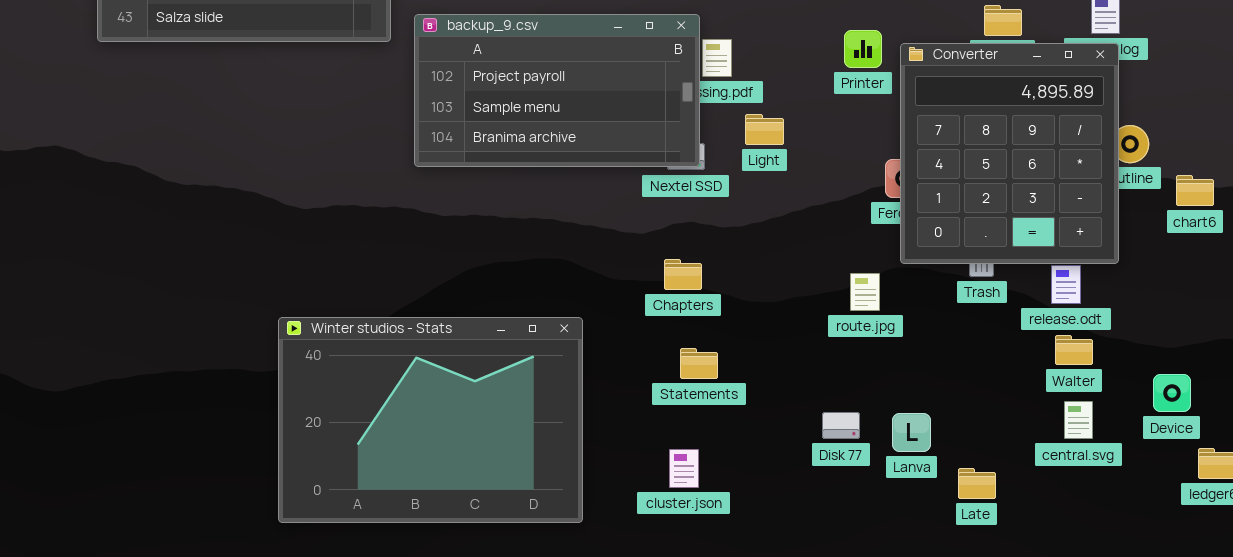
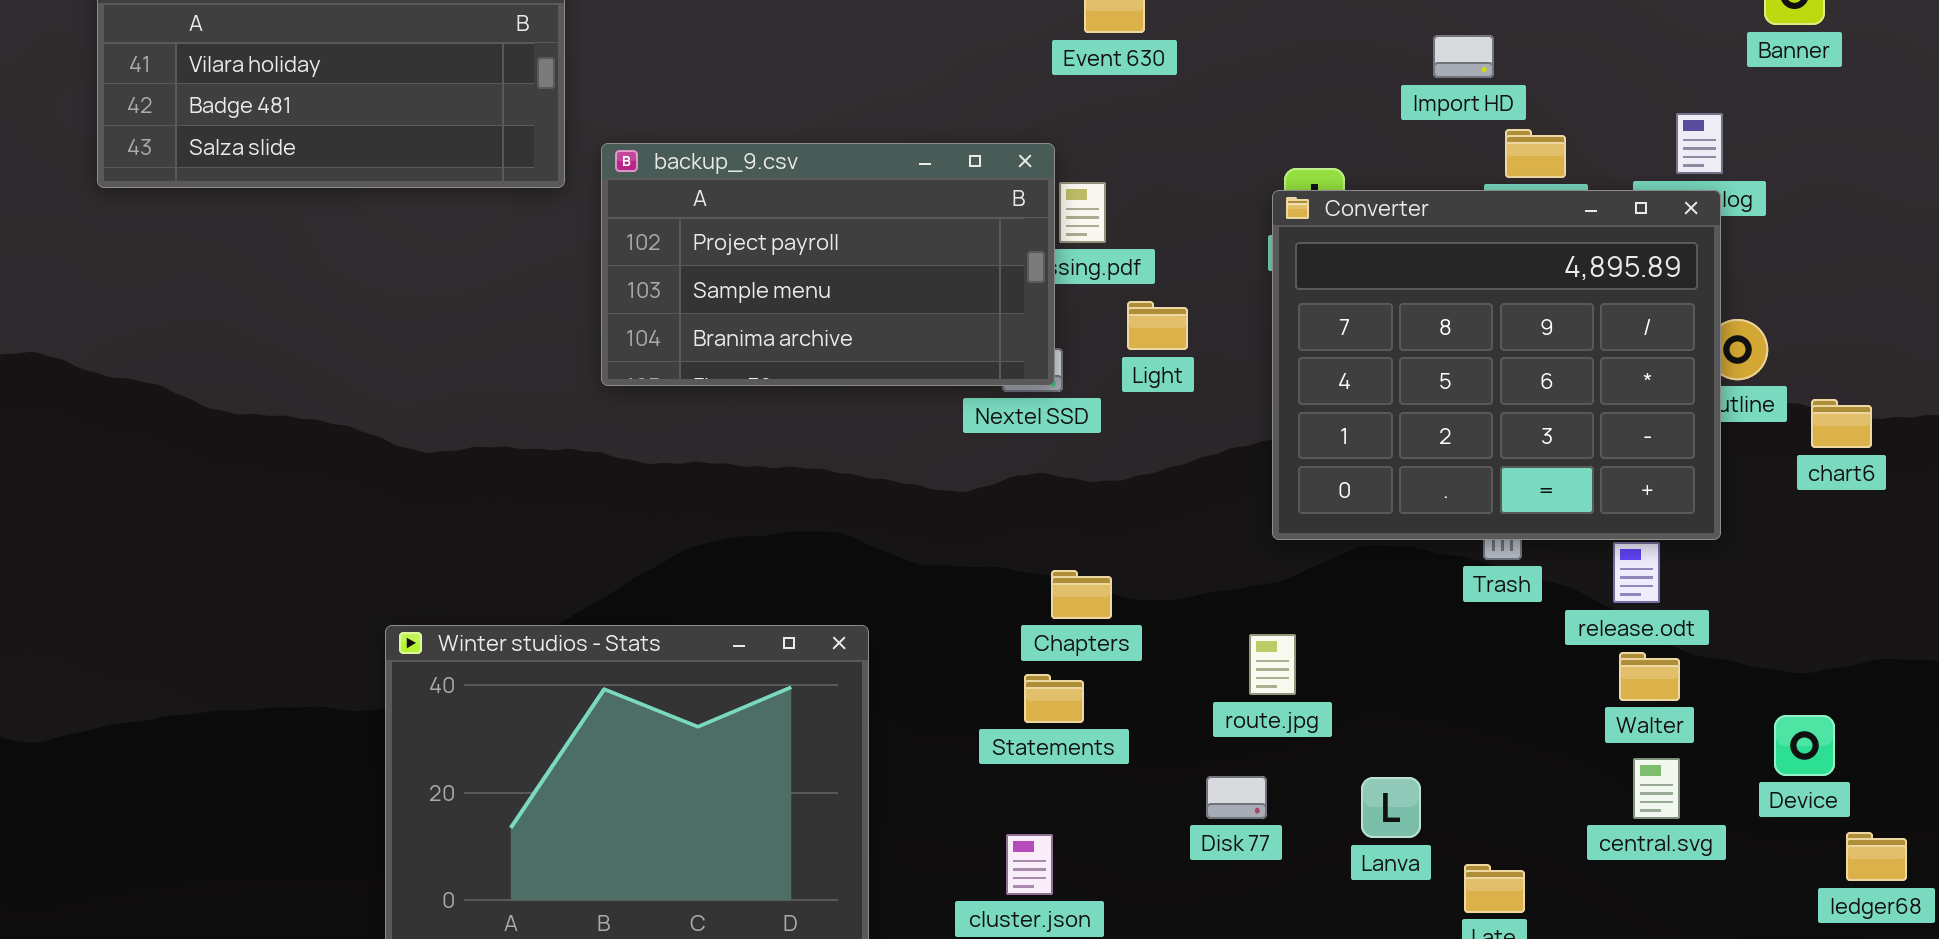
Converter: [900,43,1119,264] -> [1272,190,1721,540], resized
Chapters: [664,259,702,290] -> [1051,570,1112,619], moved
route.jpg: [850,273,880,311] -> [1249,634,1296,695], moved
Disk 77: [822,412,860,439] -> [1206,776,1267,819], moved

